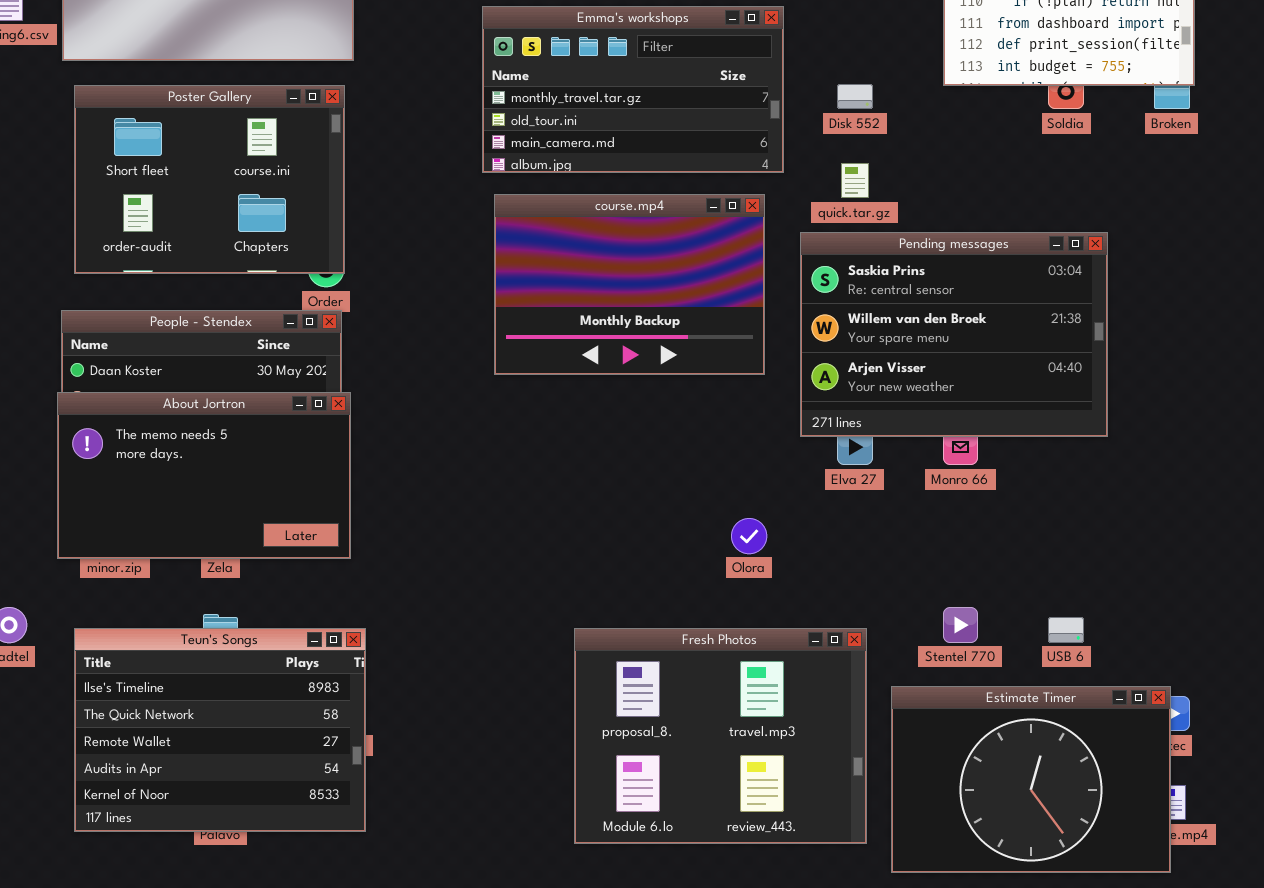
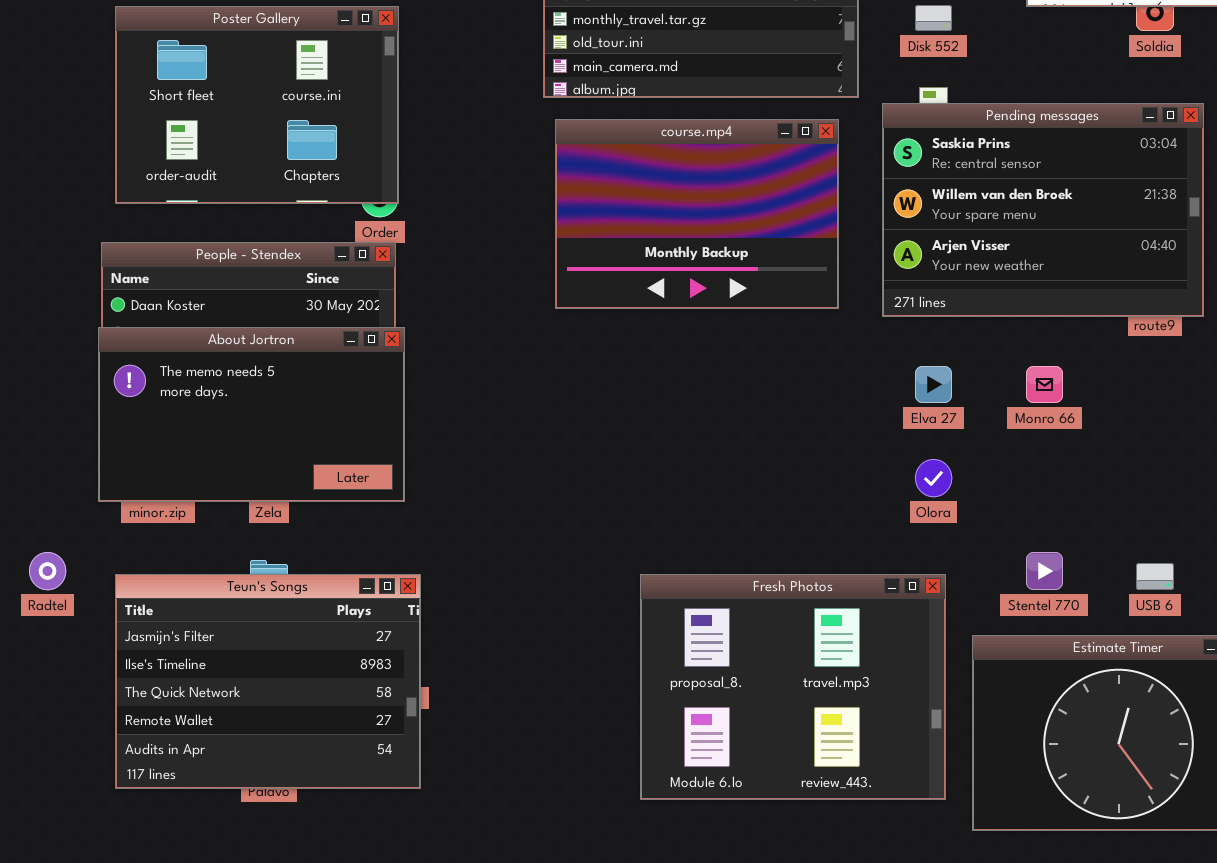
Pending messages: [800,232,1108,437] -> [882,103,1204,317], moved
Olora: [731,518,767,554] -> [915,459,952,497], moved
Teun's Songs: [74,628,366,832] -> [115,574,421,789], scrolled up 1 row

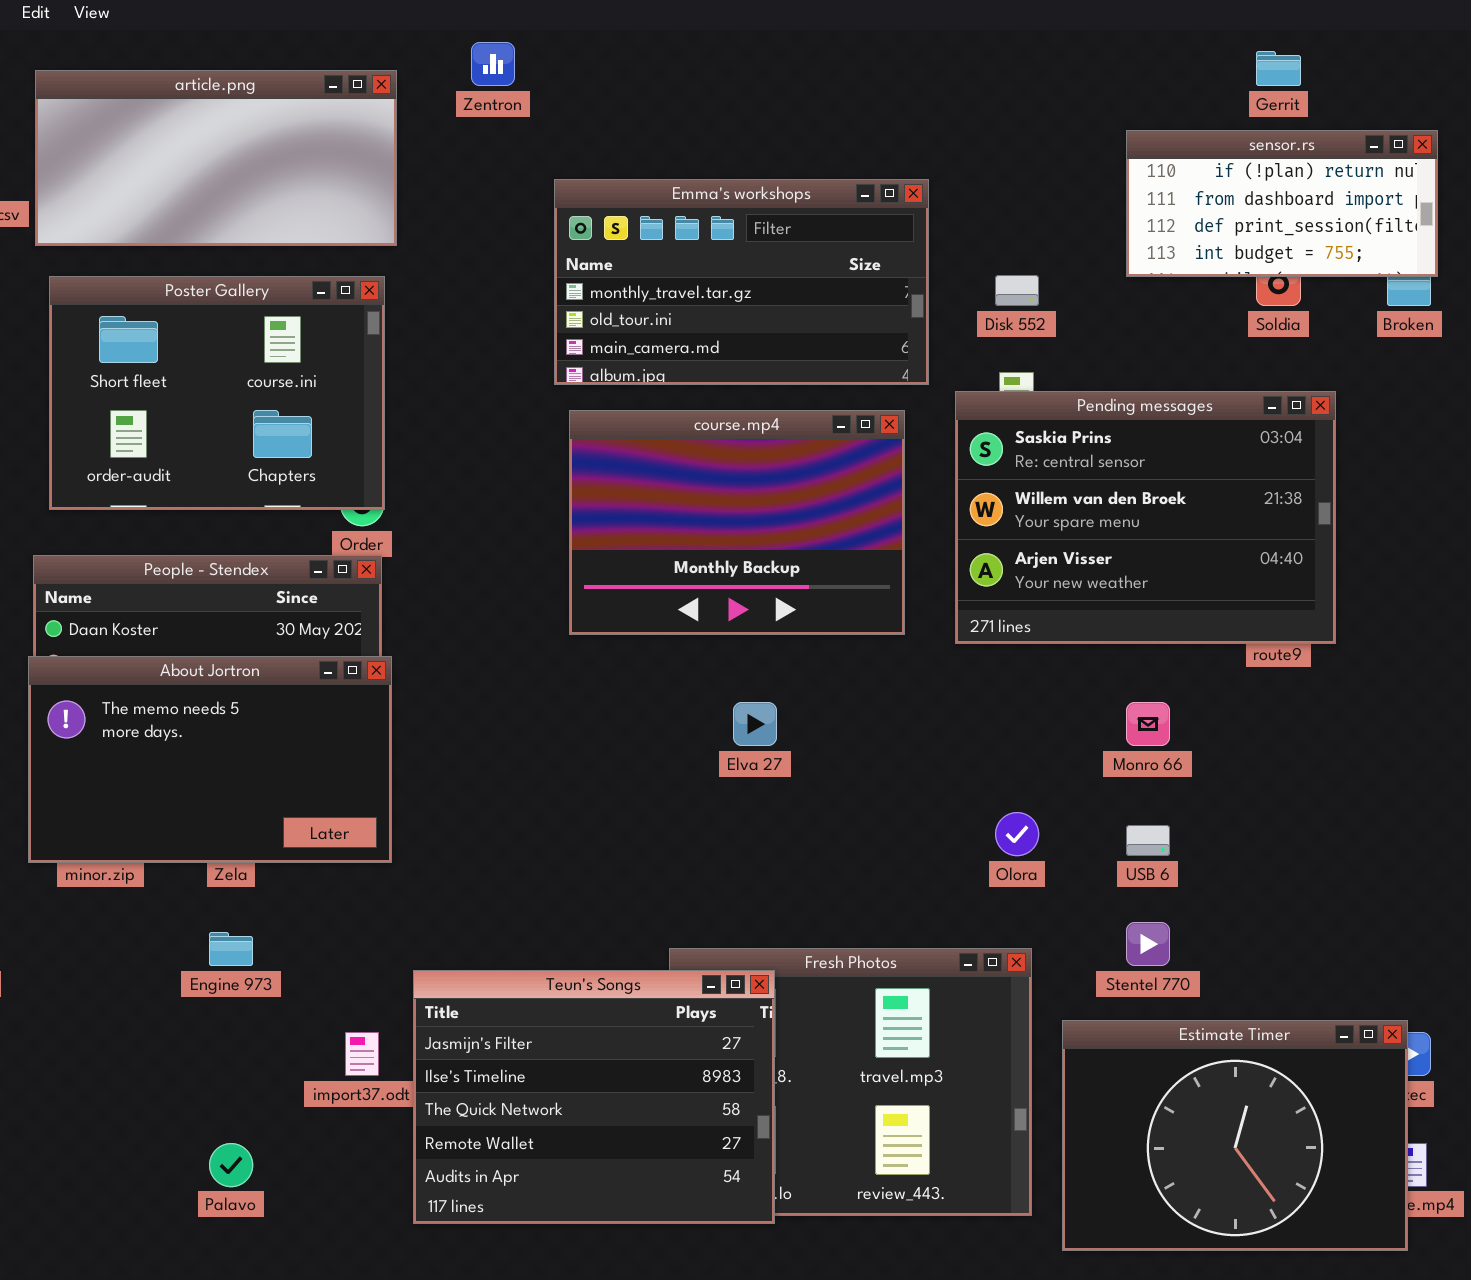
Elva 27: [915,366,952,403] -> [733,702,777,746], moved
USB 6: [1136,563,1174,590] -> [1126,825,1170,856], moved
Teun's Songs: [115,574,421,789] -> [413,970,775,1224], moved

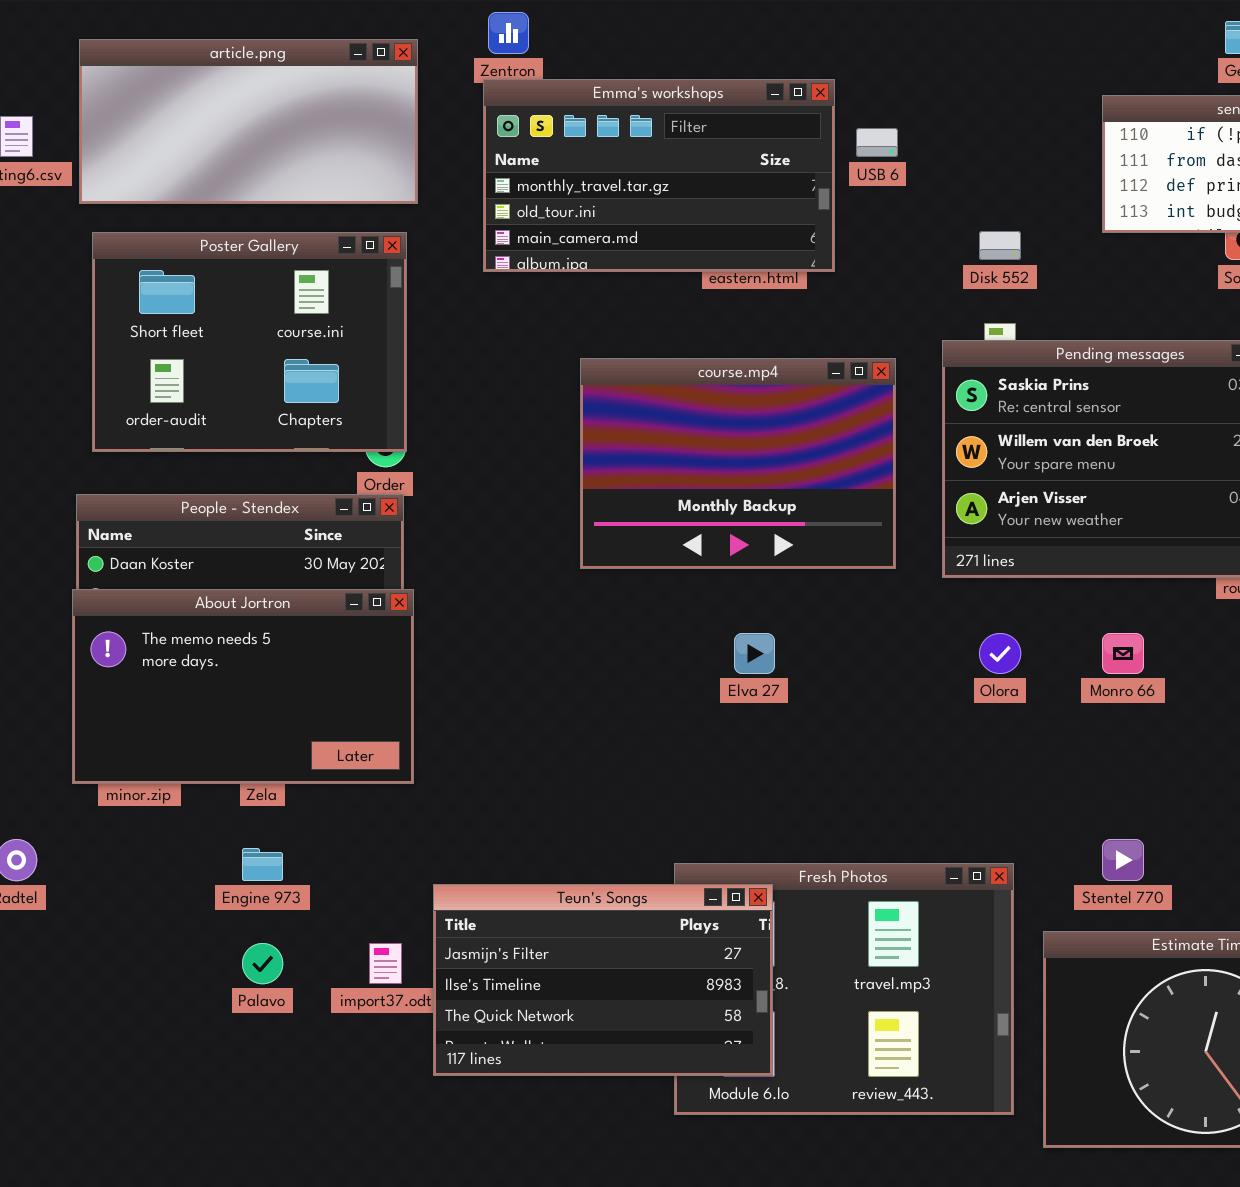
Emma's workshops: [554,179,929,385] -> [483,79,835,272], moved
Olora: [995,812,1039,856] -> [979,633,1021,674], moved
USB 6: [1126,825,1170,856] -> [856,128,898,157], moved
Teun's Songs: [413,970,775,1224] -> [433,884,773,1076], resized
Palavo: [209,1143,253,1187] -> [242,943,283,984], moved

